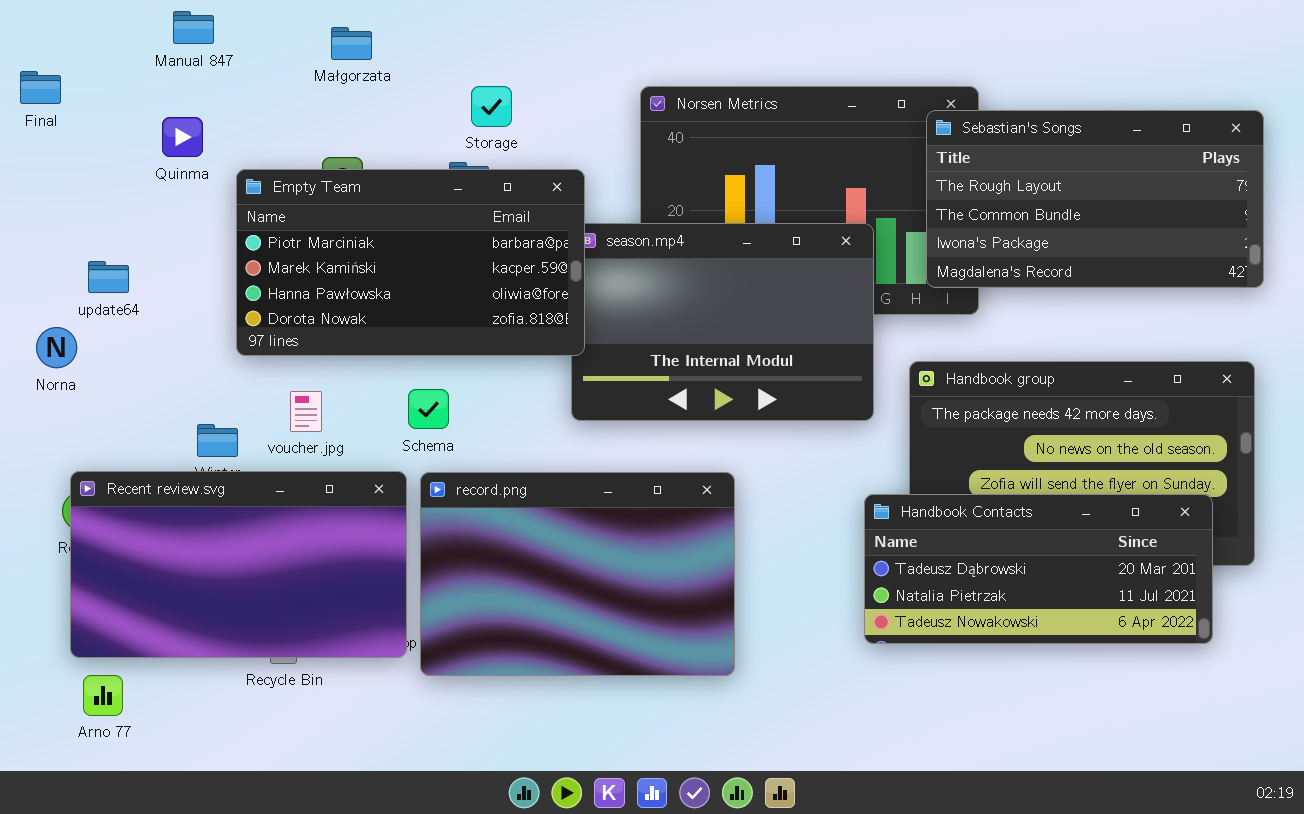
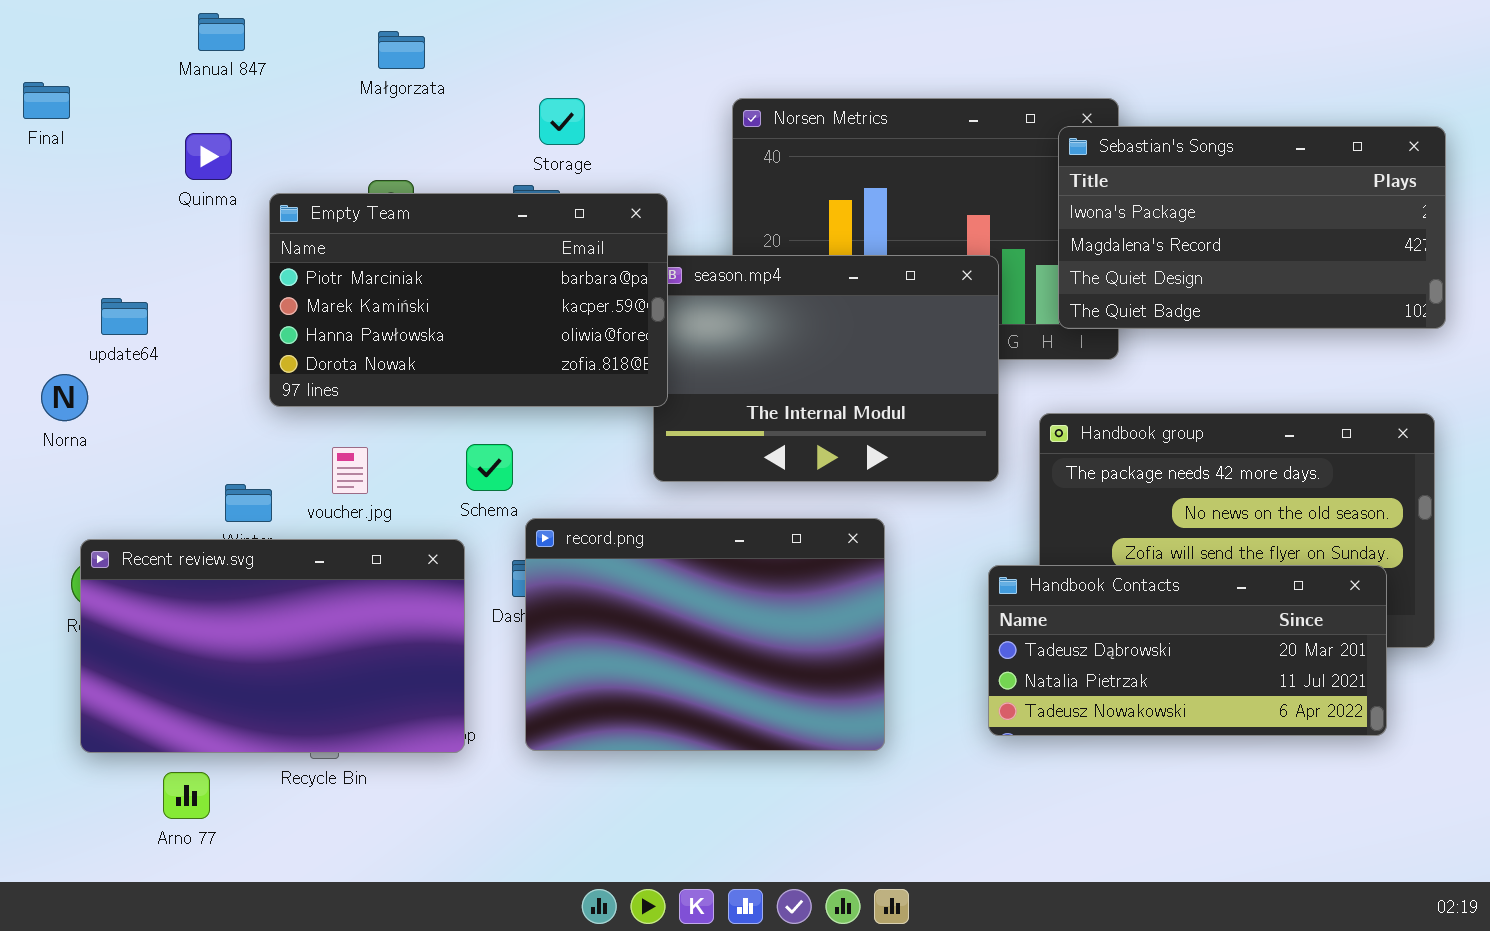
Sebastian's Songs: [926,110,1264,288] -> [1058,126,1446,329], scrolled down 2 rows
record.png: [420,472,735,676] -> [525,518,885,751], moved
Arno 77: [83,675,123,716] -> [163,772,210,819], moved

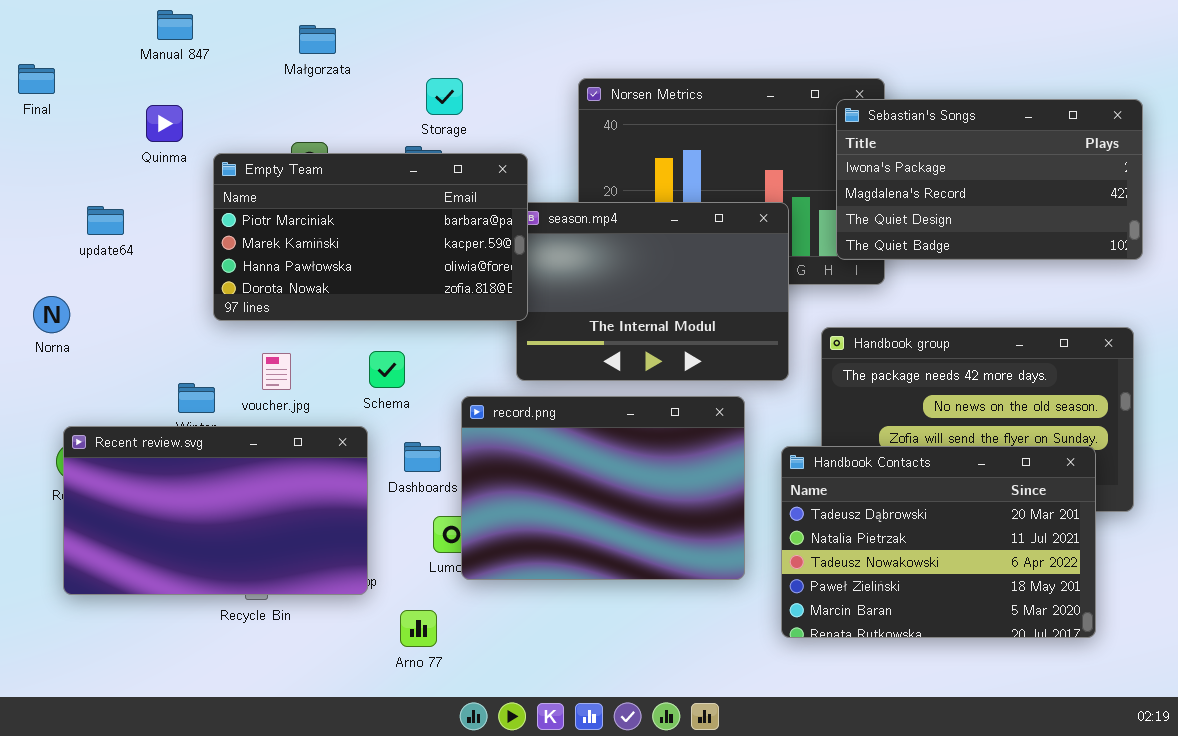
update64: [101,298,148,335] -> [87,206,124,235], moved
record.png: [525,518,885,751] -> [461,396,745,580], moved
Handbook Contacts: [988,565,1387,736] -> [781,446,1096,638], resized
Arno 77: [163,772,210,819] -> [400,610,437,647], moved

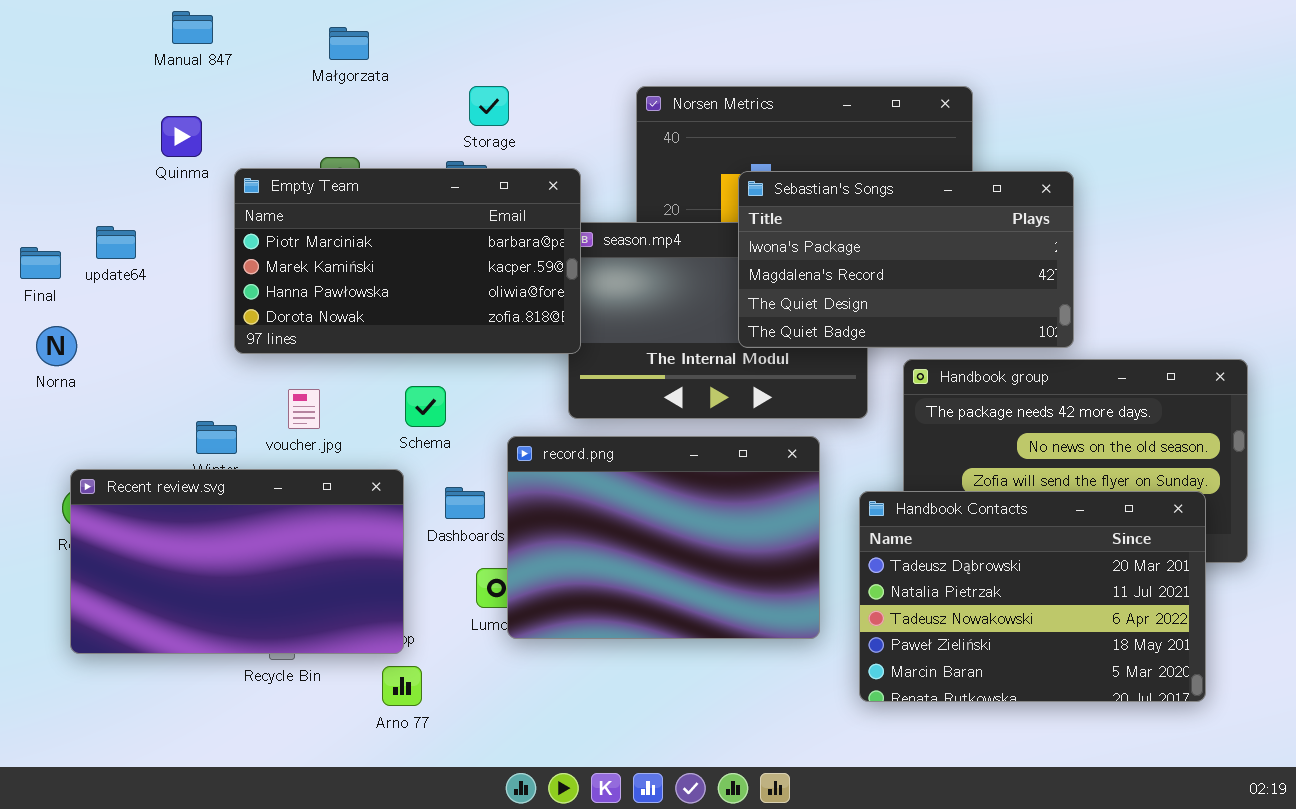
Final: [18,64,55,94] -> [20,247,61,279], moved
Sebastian's Songs: [836,99,1143,260] -> [738,171,1074,348], moved
Arno 77: [400,610,437,647] -> [382,666,422,706], moved

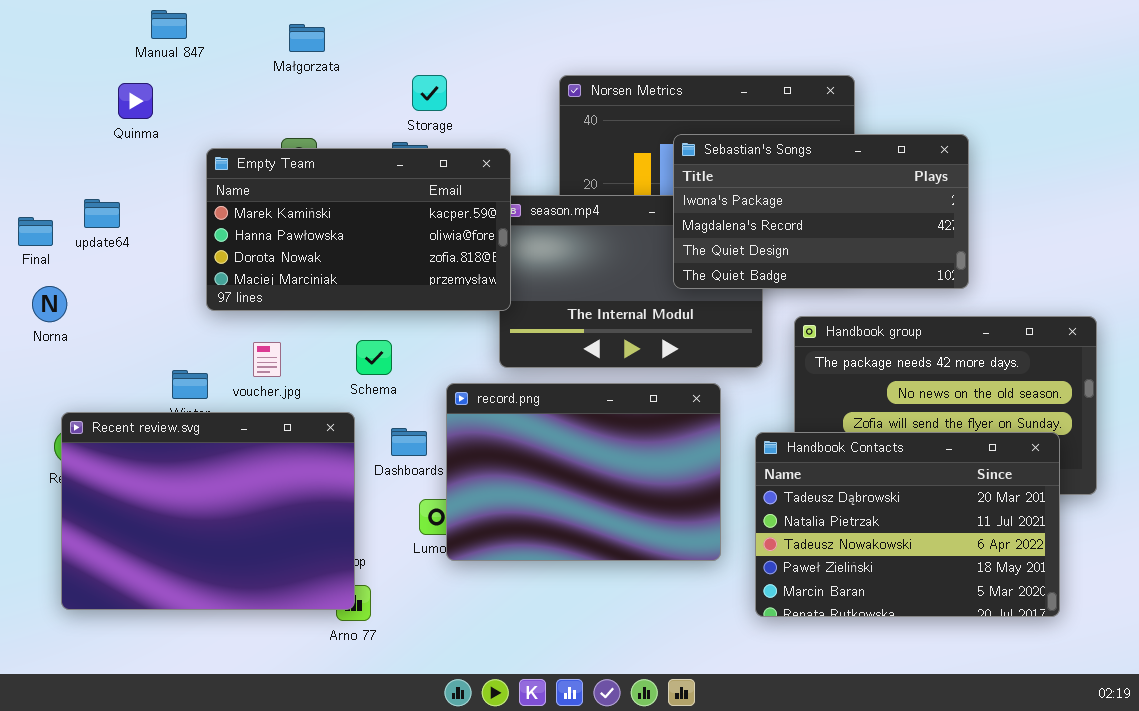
Quinma: [161,116,202,157] -> [118,83,153,119], moved
Empty Team: [234,168,581,354] -> [206,148,511,311], scrolled down 1 row
Sebastian's Songs: [738,171,1074,348] -> [673,134,969,289], moved
Recent review.svg: [70,469,404,654] -> [61,412,355,610], resized

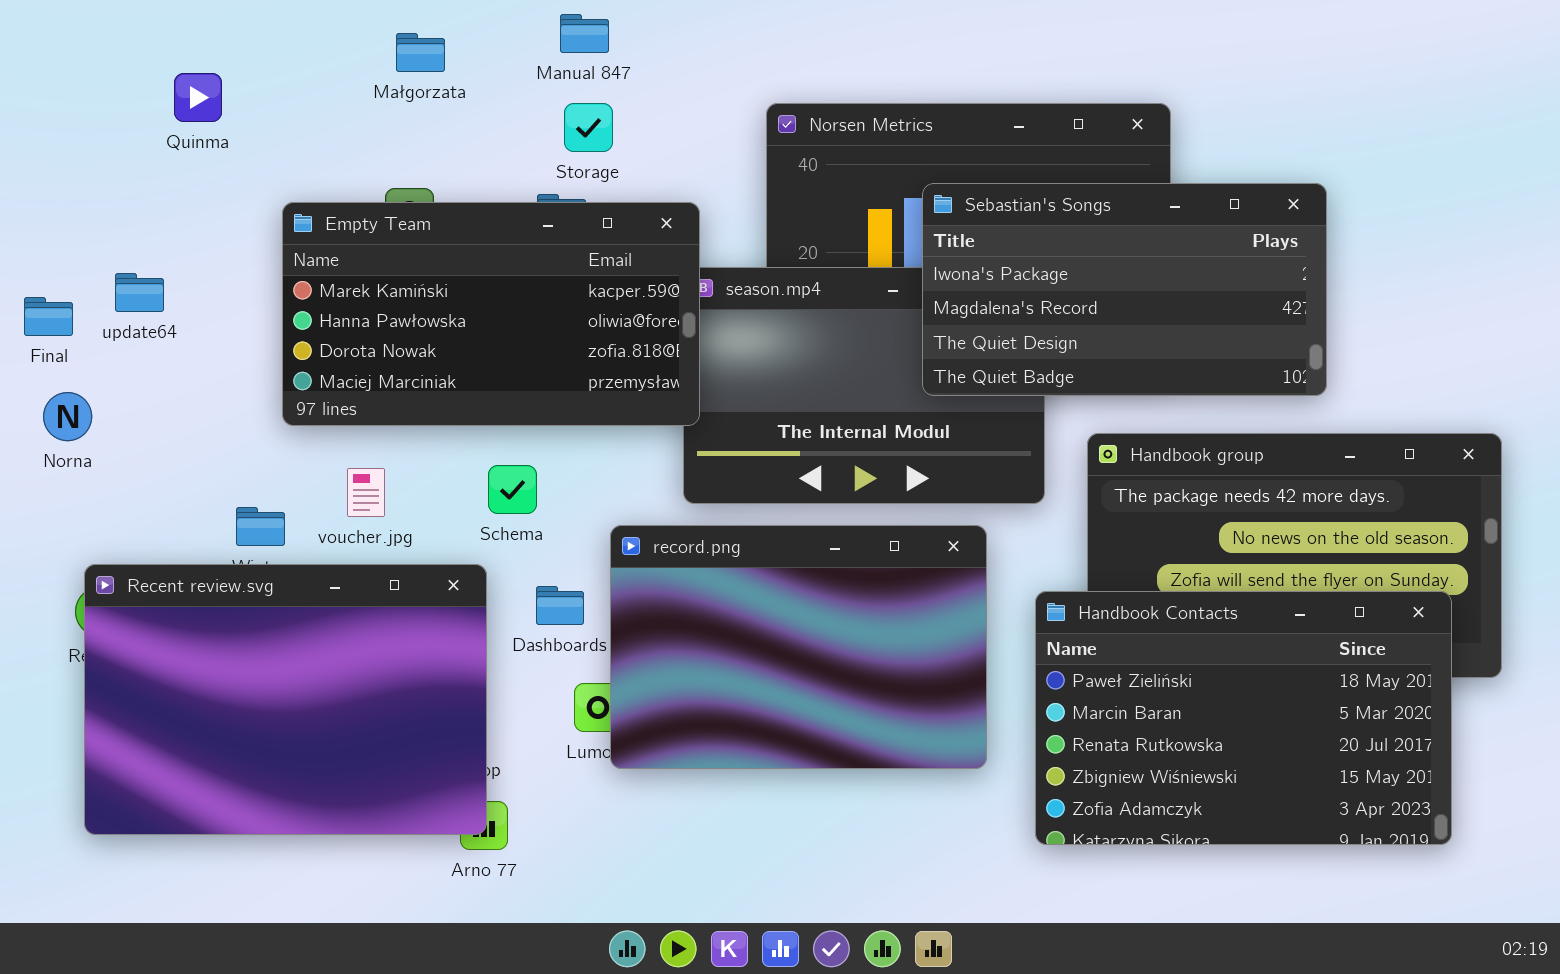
Manual 847: [151,10,187,39] -> [560,14,609,53], moved
Quinma: [118,83,153,119] -> [174,73,222,122], moved
Handbook Contacts: [755,432,1060,617] -> [1035,591,1452,845], scrolled down 3 rows

